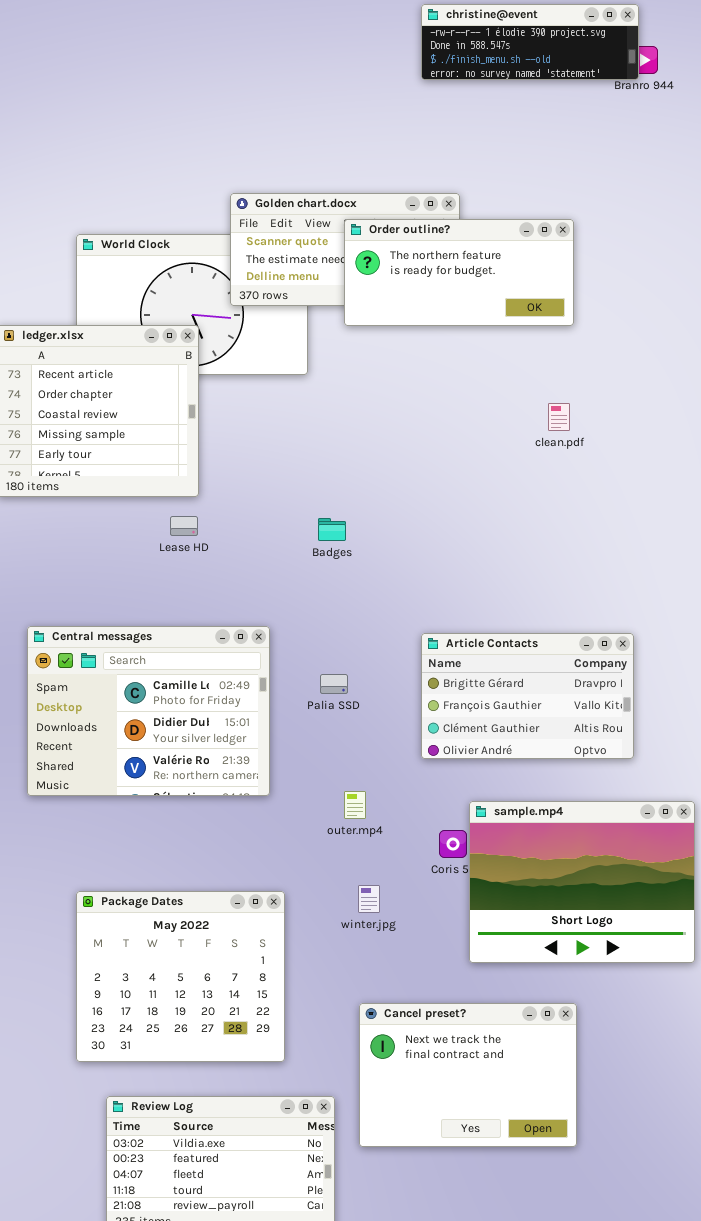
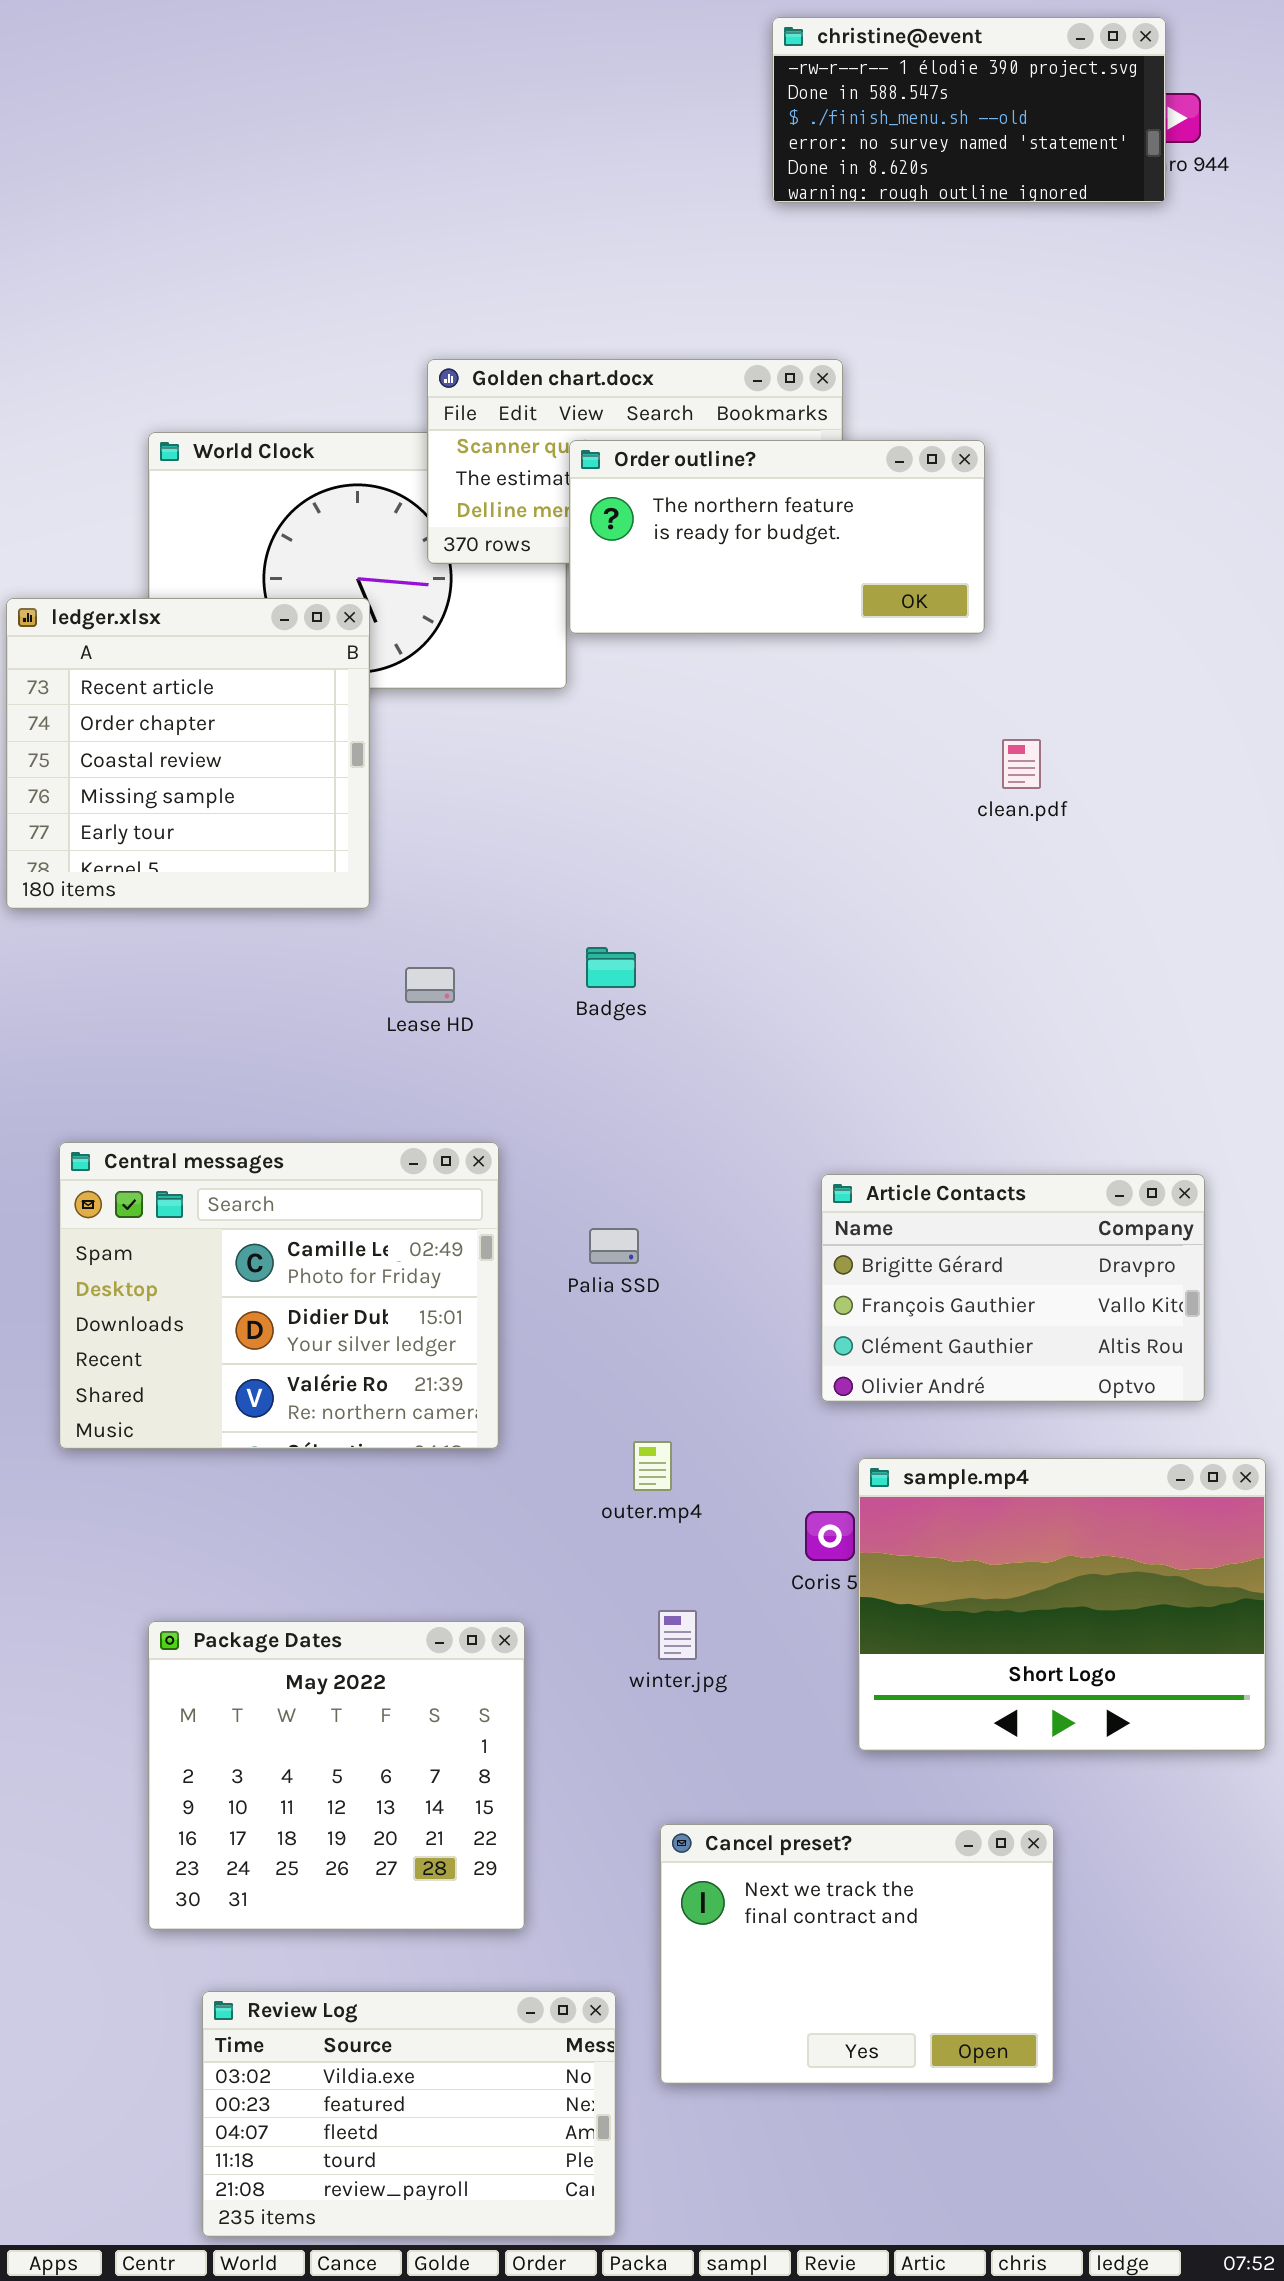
christine@event: [421,4,639,80] -> [772,17,1166,203], resized
Order outline?: [344,219,574,326] -> [569,440,985,634], moved
Lease HD: [170,516,198,536] -> [405,967,455,1003], moved
Article Contacts: [421,633,634,759] -> [821,1174,1205,1402], moved

